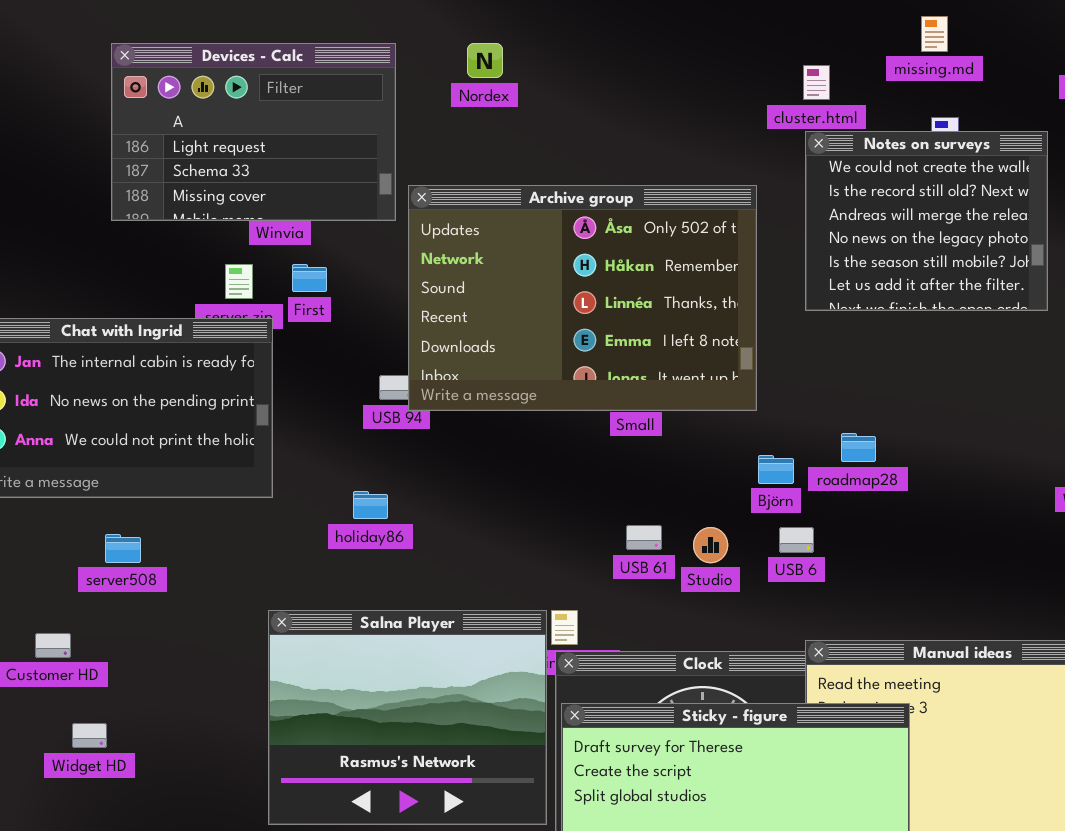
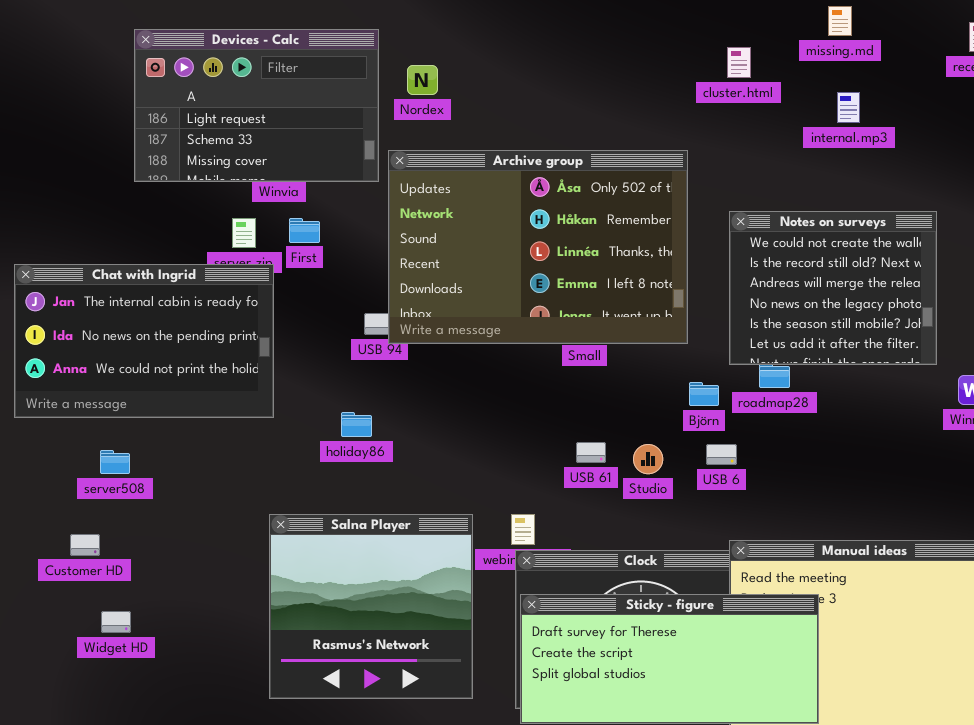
Nordex: [467,43,503,78] -> [407,65,438,95], moved
Notes on surveys: [805,131,1048,311] -> [729,211,937,365], moved
server508: [105,534,141,563] -> [100,450,130,474], moved
Salna Player: [268,610,547,825] -> [269,514,473,699], resized

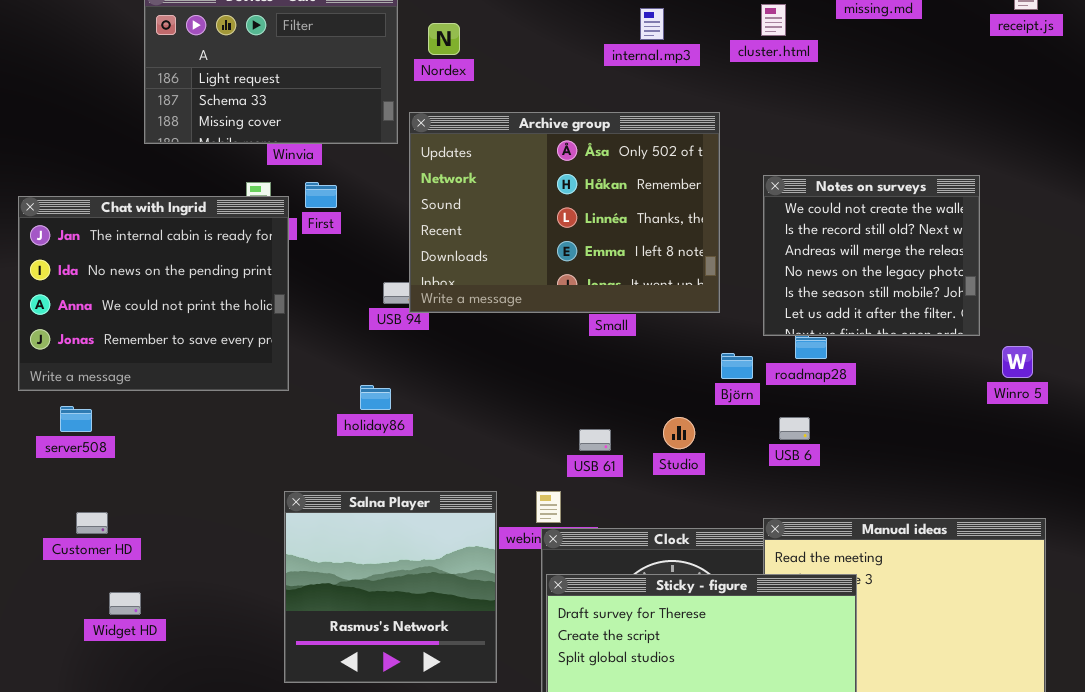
internal.mp3: [837,92,860,123] -> [640,8,664,40], moved
Chat with Ingrid: [14,264,274,418] -> [18,196,289,391], resized
USB 61: [576,442,606,463] -> [579,429,611,451], moved
USB 6: [706,444,737,465] -> [779,417,810,440], moved
server508: [100,450,130,474] -> [60,406,92,432], moved

